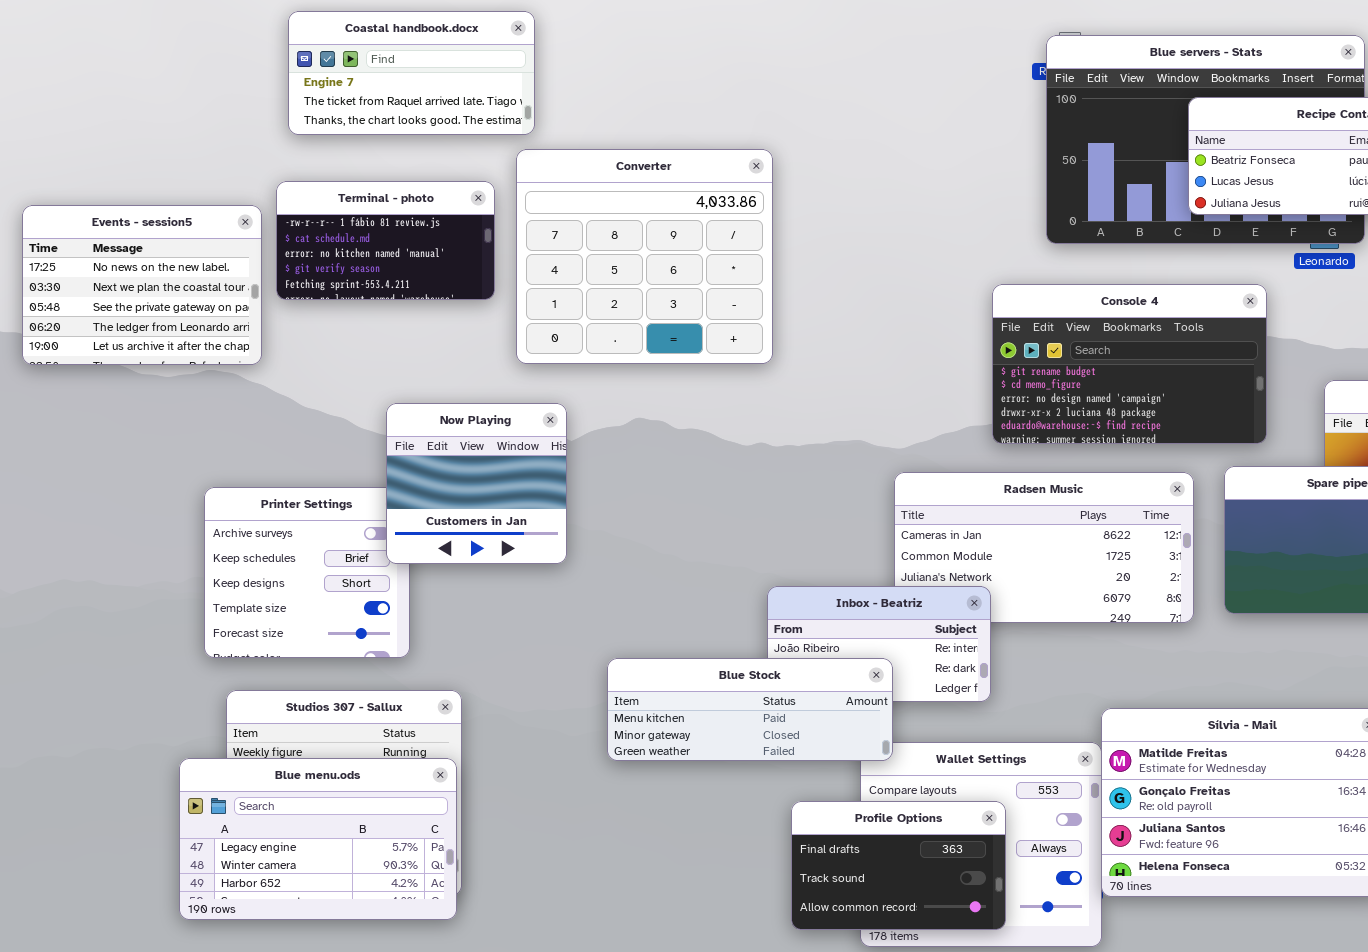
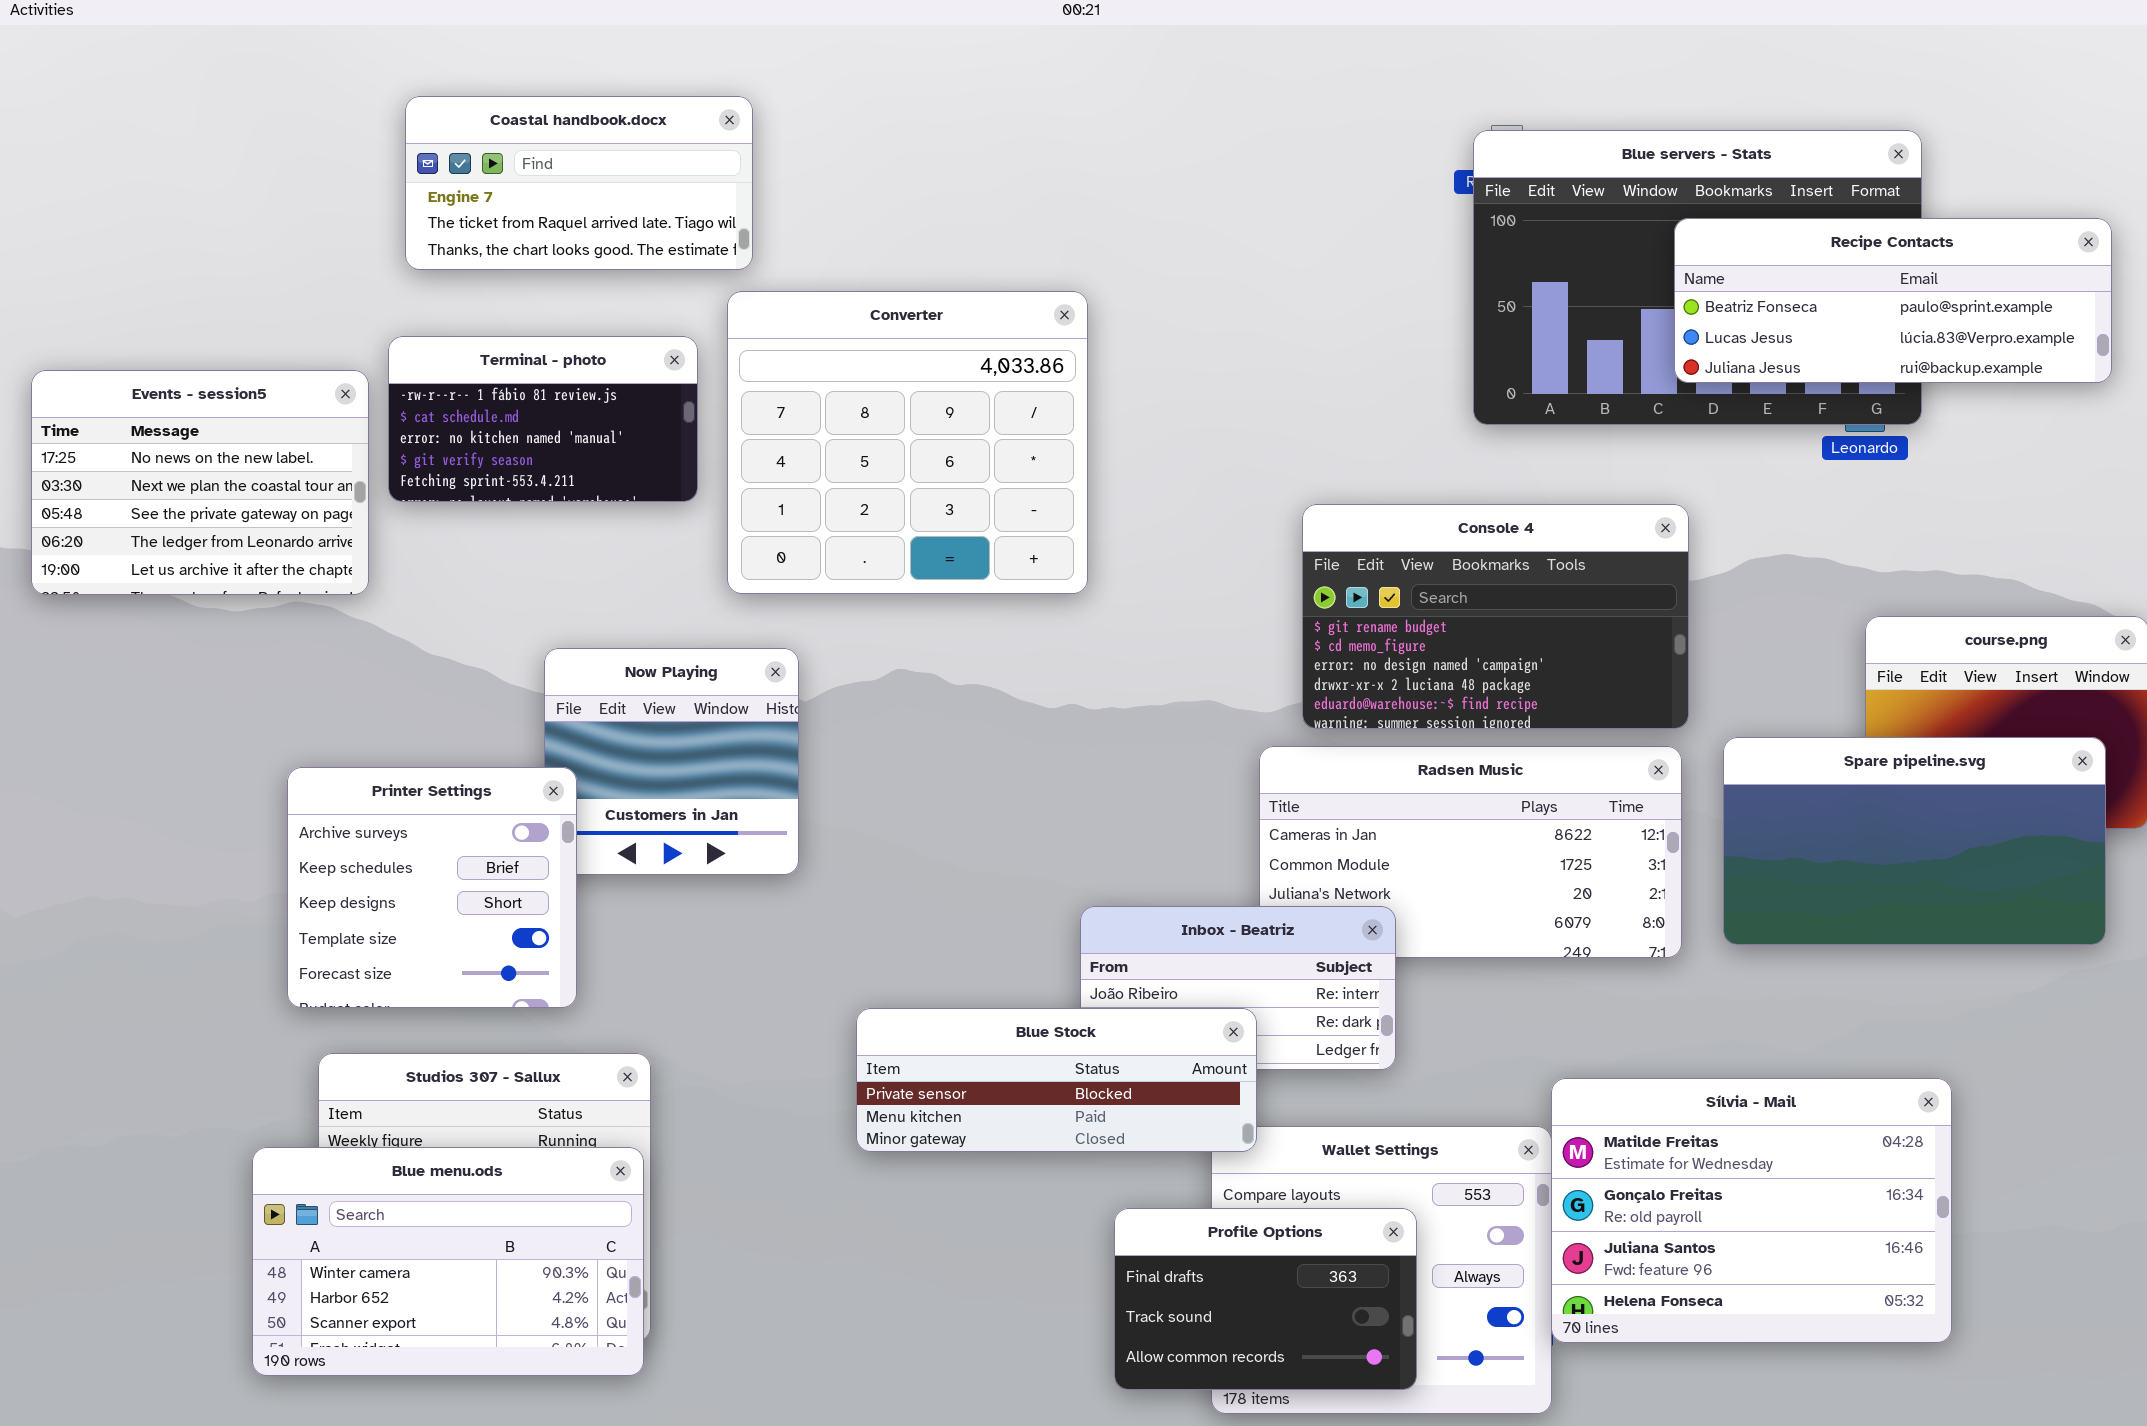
Console 4: [992,284,1267,444] -> [1302,504,1689,729], moved
Printer Settings: [204,487,410,658] -> [287,767,577,1008], raised
Blue Stock: [607,658,893,761] -> [856,1008,1257,1152], scrolled up 1 row
Blue menu.ods: [179,758,457,920] -> [252,1147,644,1376], scrolled down 1 row

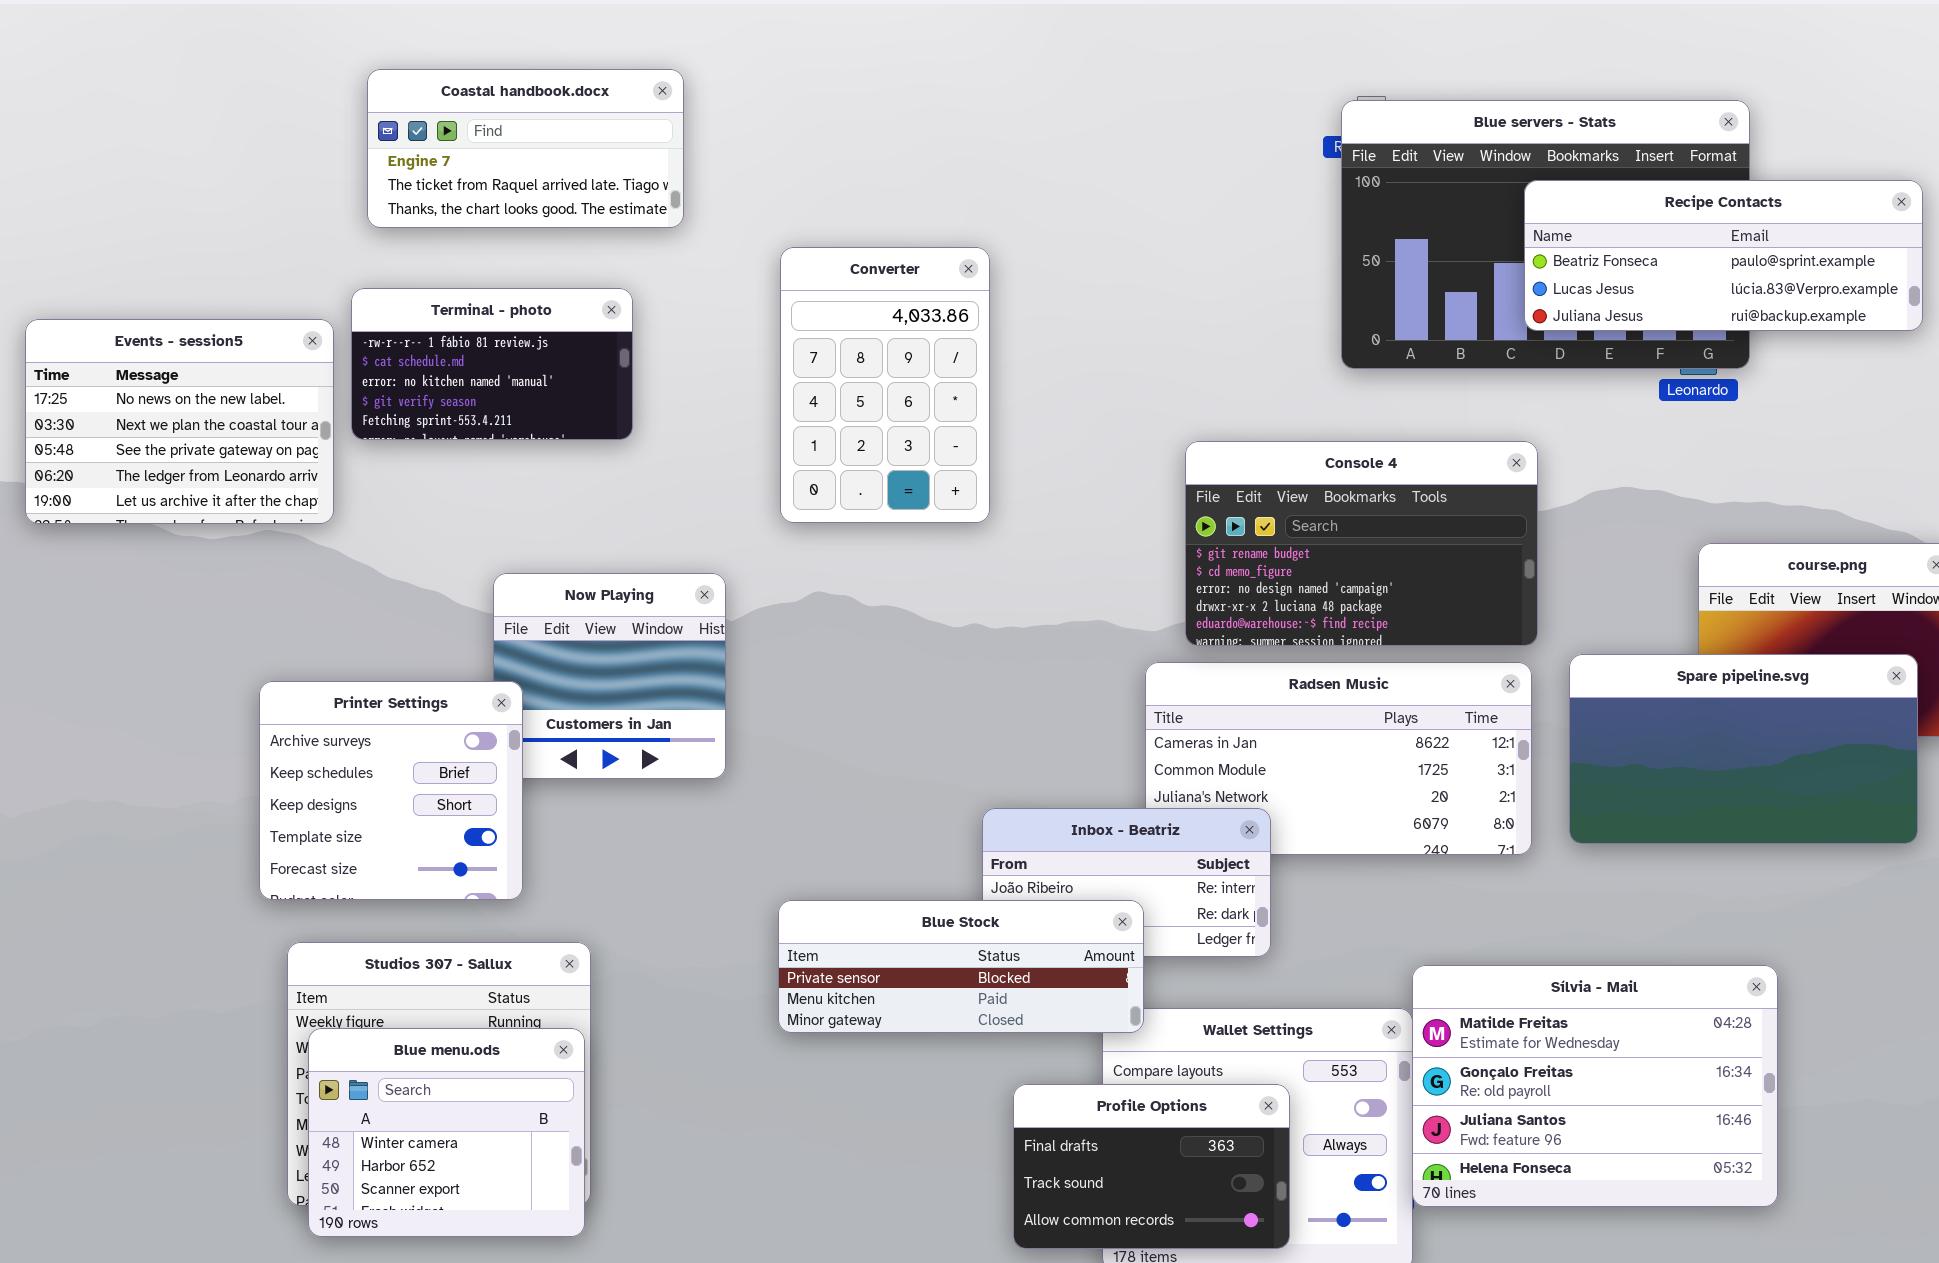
Converter: [727,291,1088,594] -> [780,247,990,523], resized
Blue menu.ods: [252,1147,644,1376] -> [308,1028,585,1237], resized

